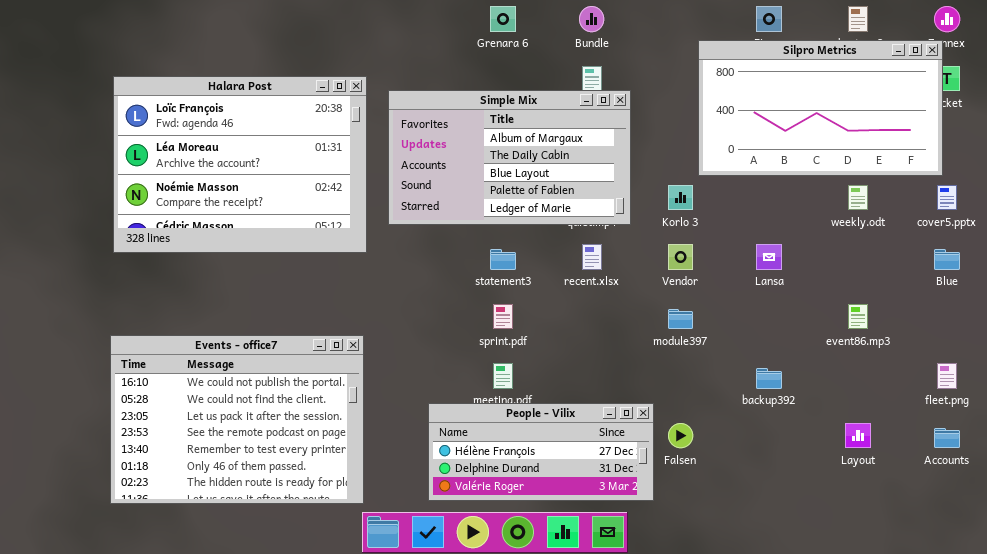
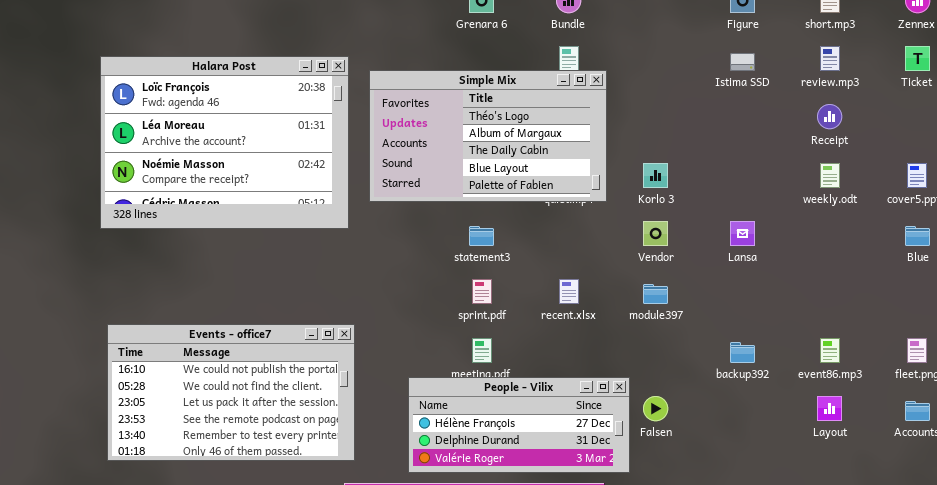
Silpro Metrics: [698,40,943,176] -> none, closed
Simple Mix: [388,90,631,225] -> [369,70,607,202], scrolled up 1 row
recent.xlsx: [582,244,602,270] -> [559,279,579,304], moved
event86.mp3: [848,304,868,329] -> [820,338,840,363], moved
Events - office7: [110,335,364,504] -> [107,324,355,461], moved, resized

